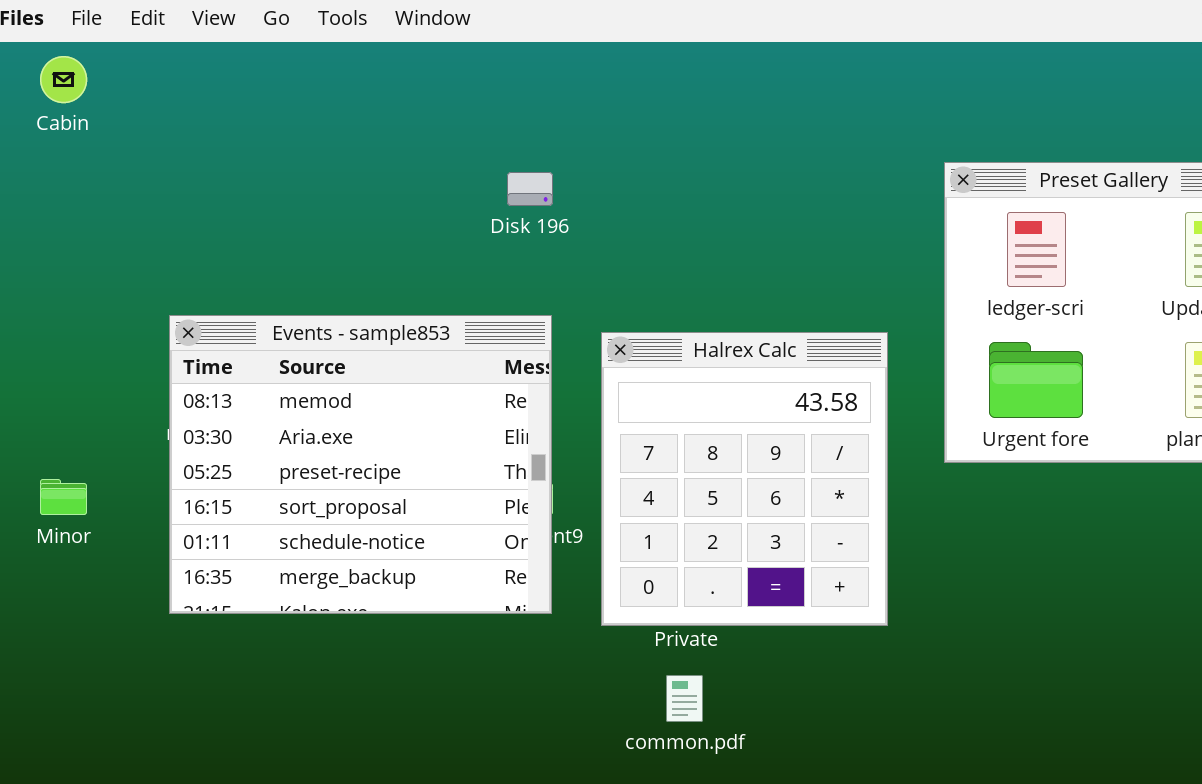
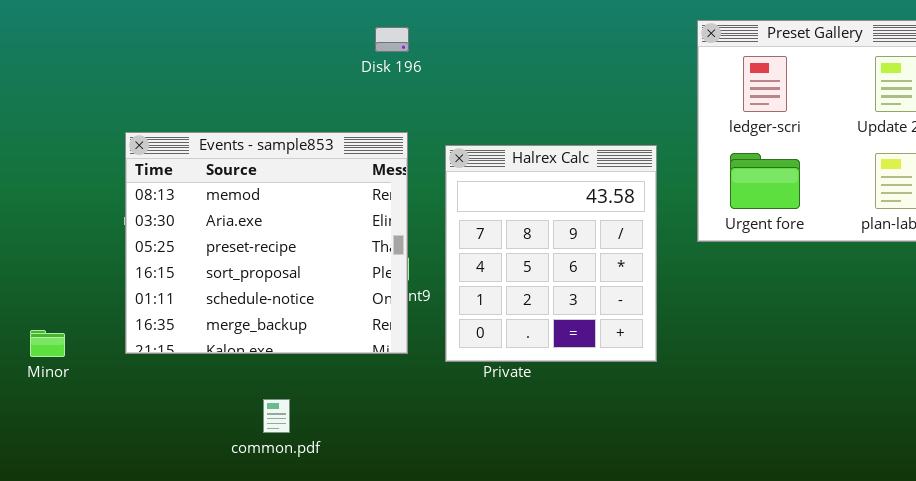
Minor: [40,479,87,515] -> [30,330,65,357], moved
common.pdf: [666,675,703,722] -> [263,399,290,433], moved

